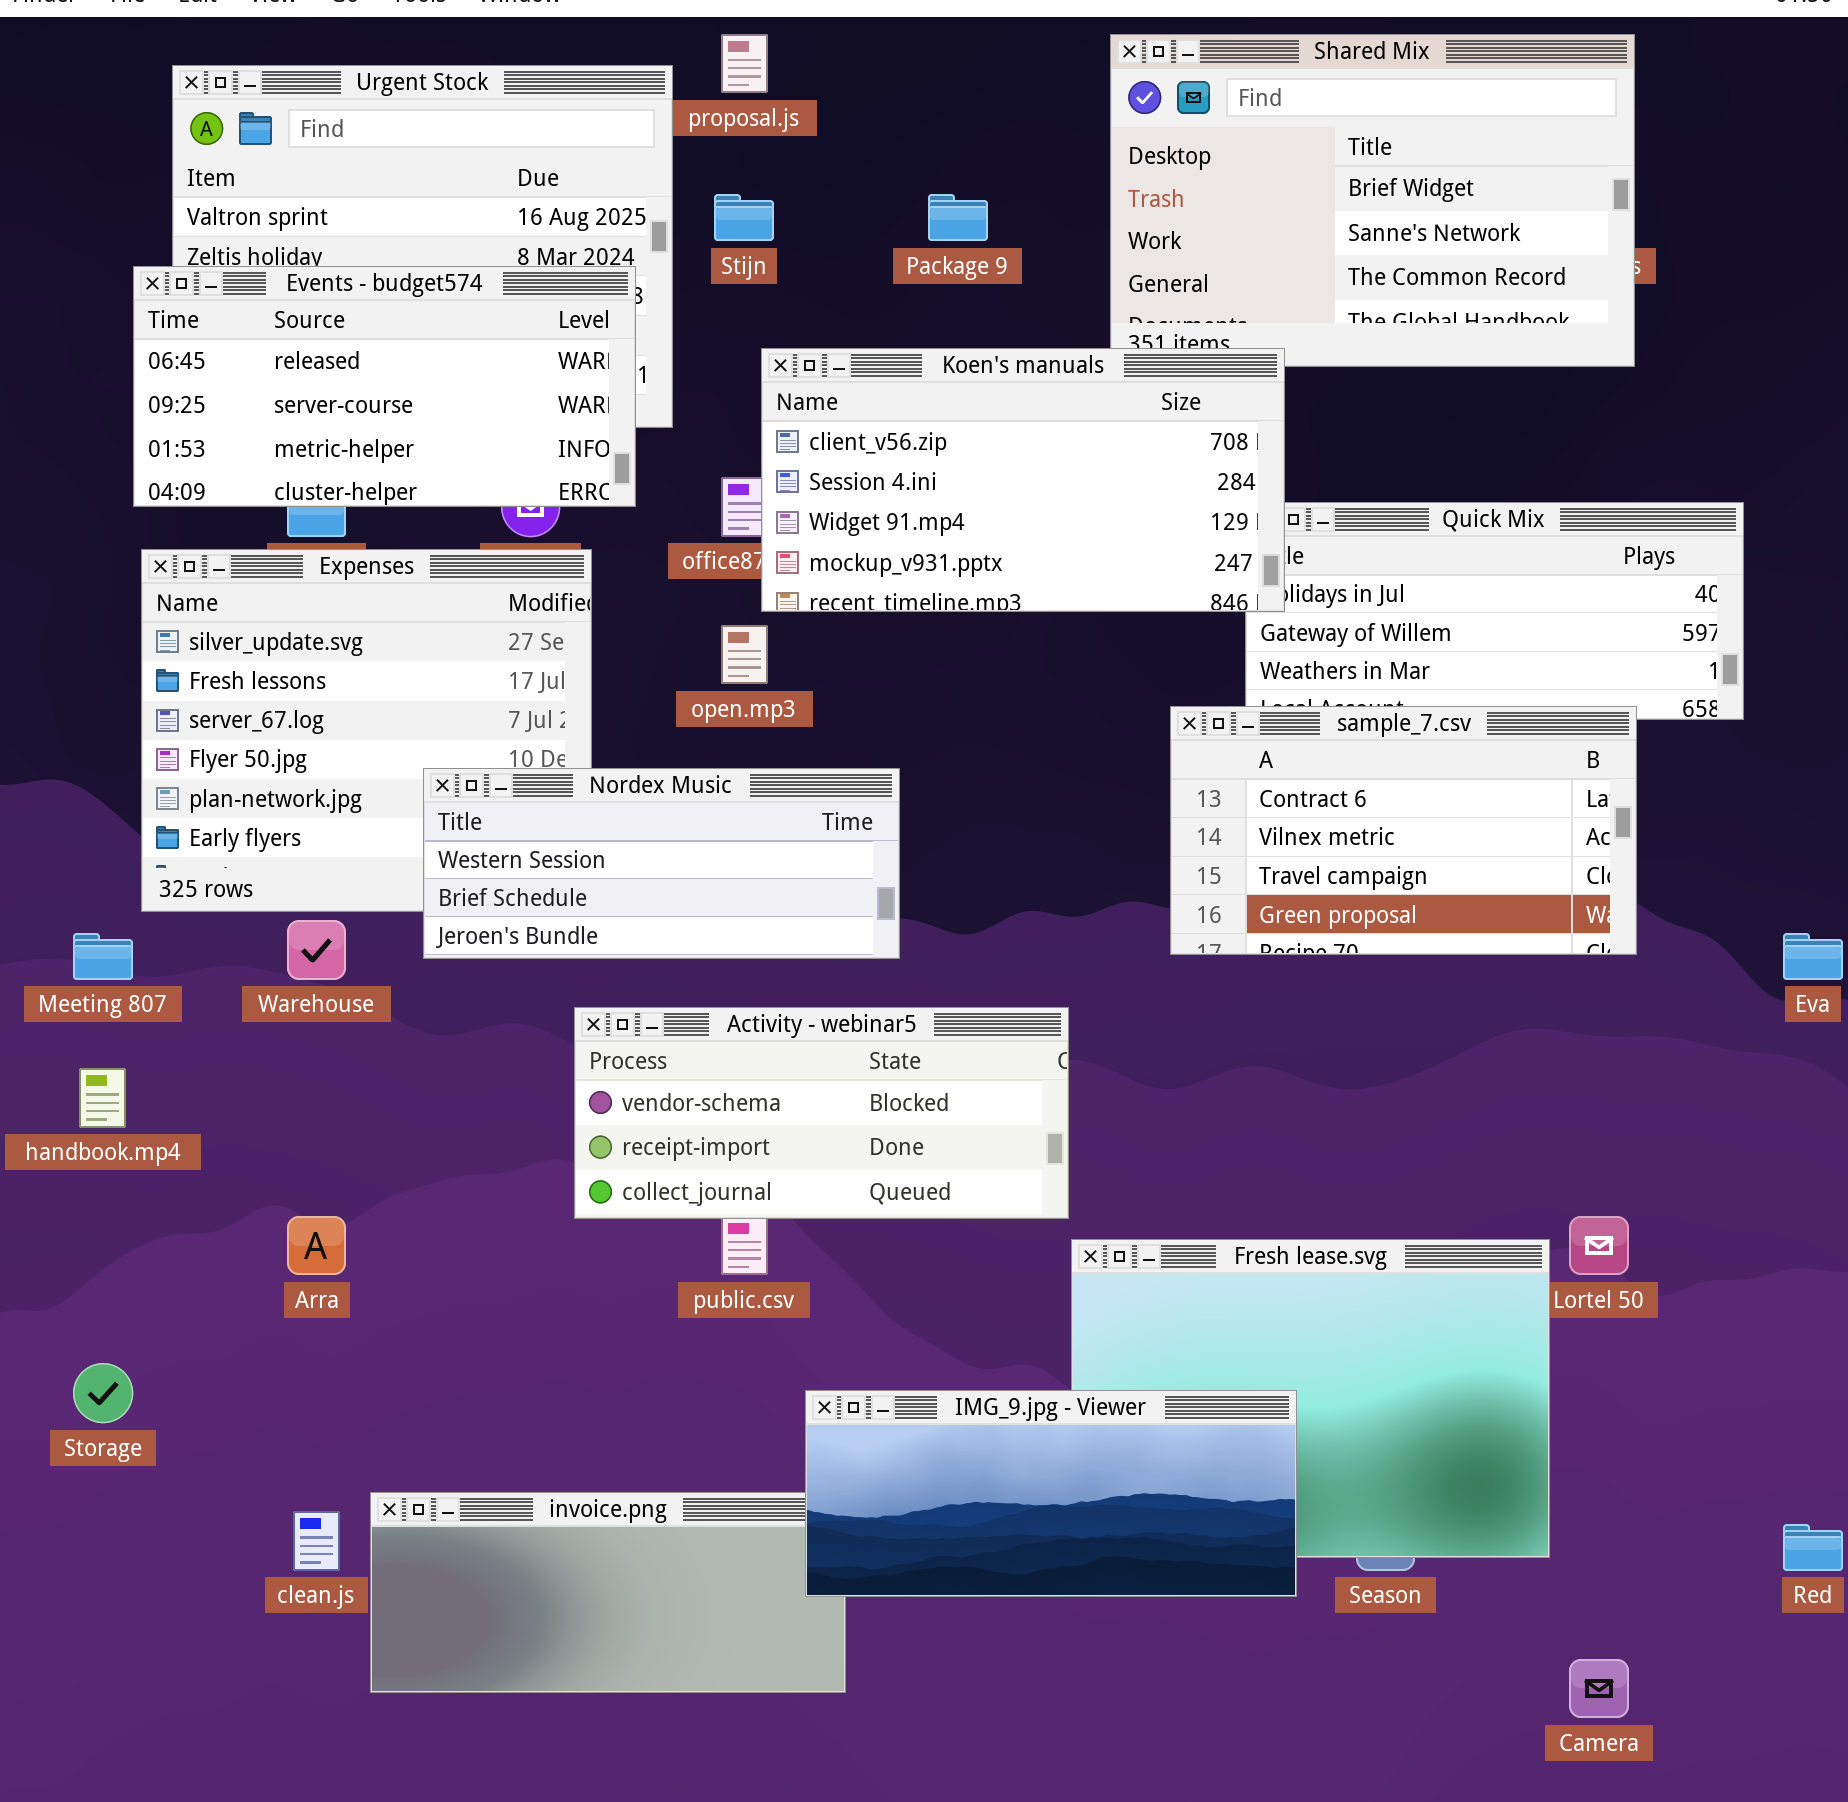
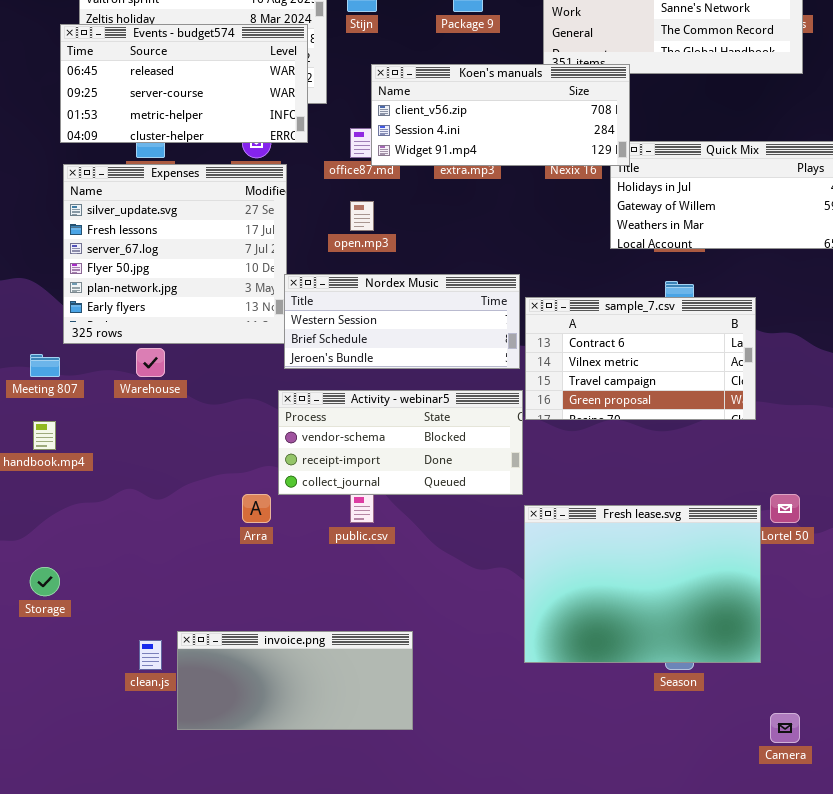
Koen's manuals: [761,348,1285,612] -> [371,64,630,166], resized
sample_7.csv: [1170,706,1637,955] -> [525,297,756,420], moved
Nordex Music: [423,768,900,959] -> [284,274,520,369], moved
Arra: [287,1216,346,1275] -> [242,494,271,523], moved
IMG_9.jpg - Viewer: [805,1390,1297,1597] -> none, closed

